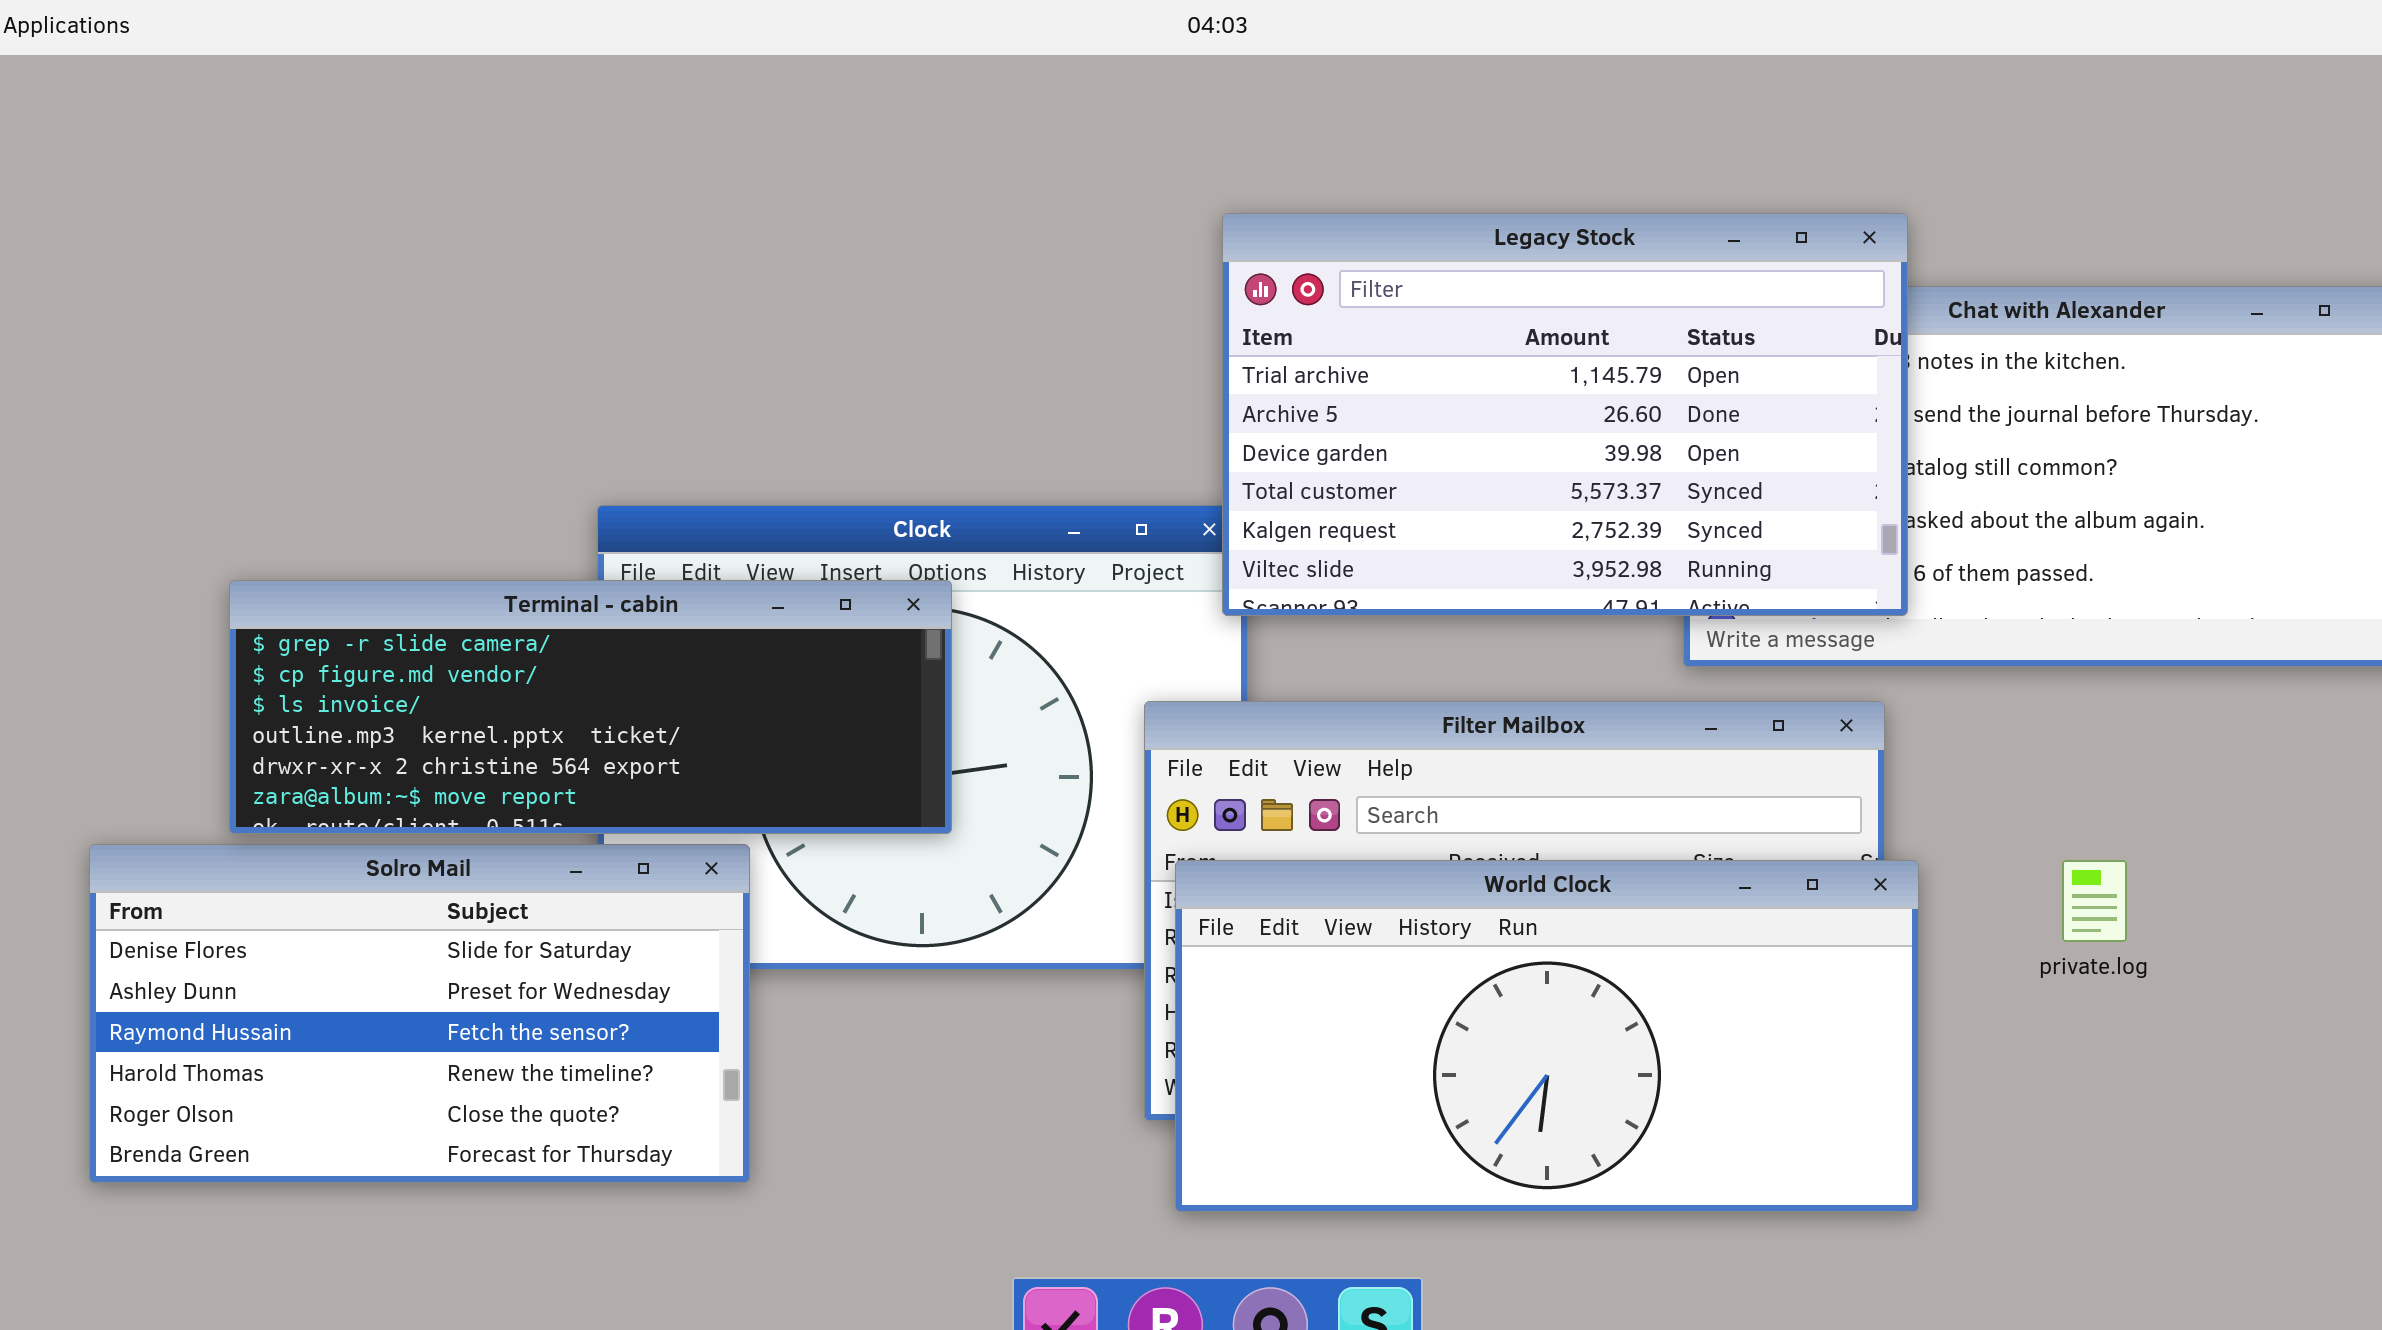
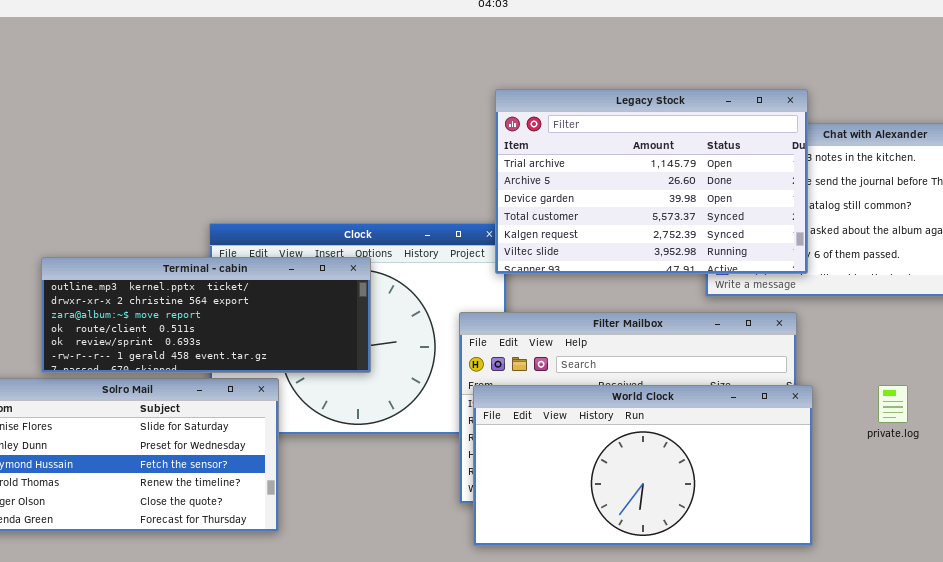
Terminal - cabin: [229,580,952,834] -> [41,257,371,373], scrolled down 3 rows

